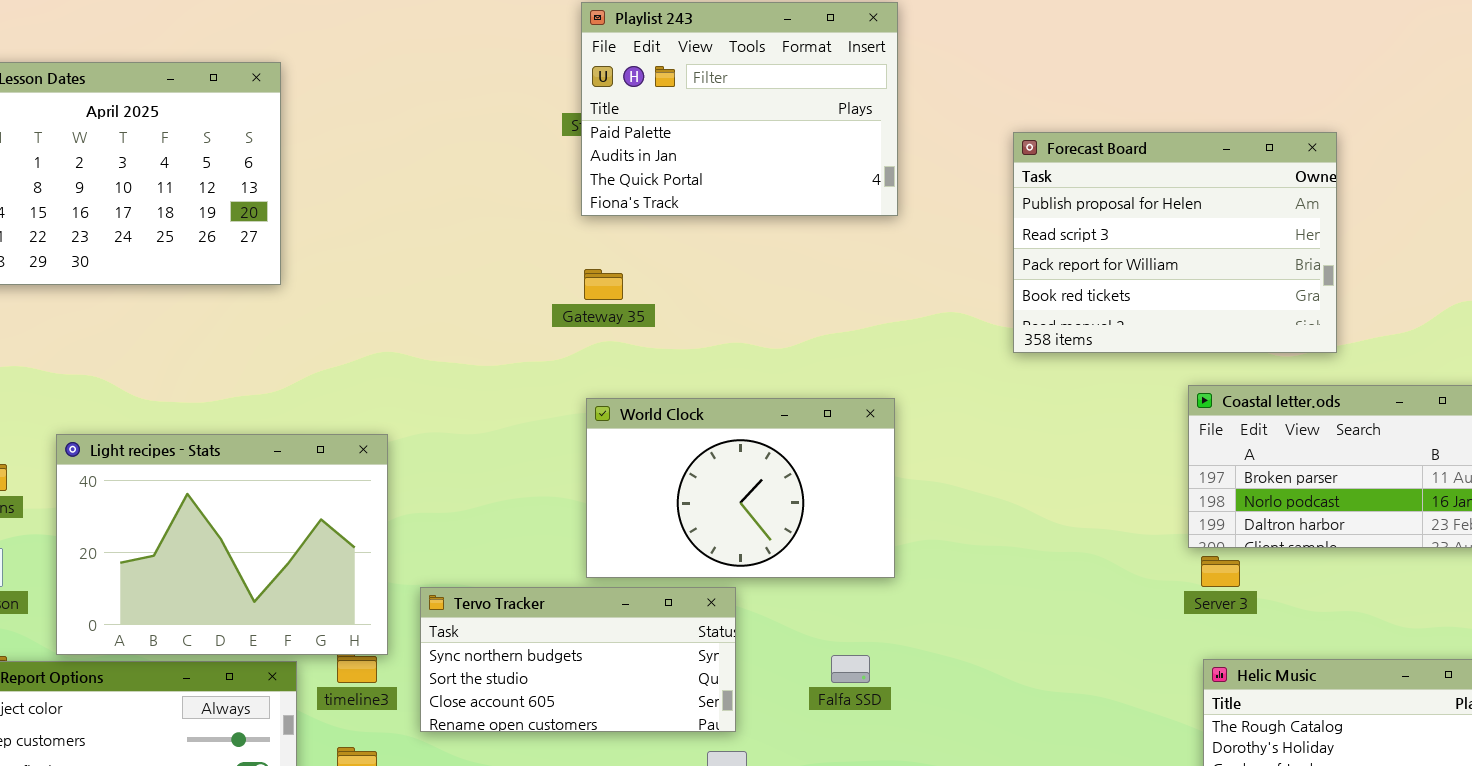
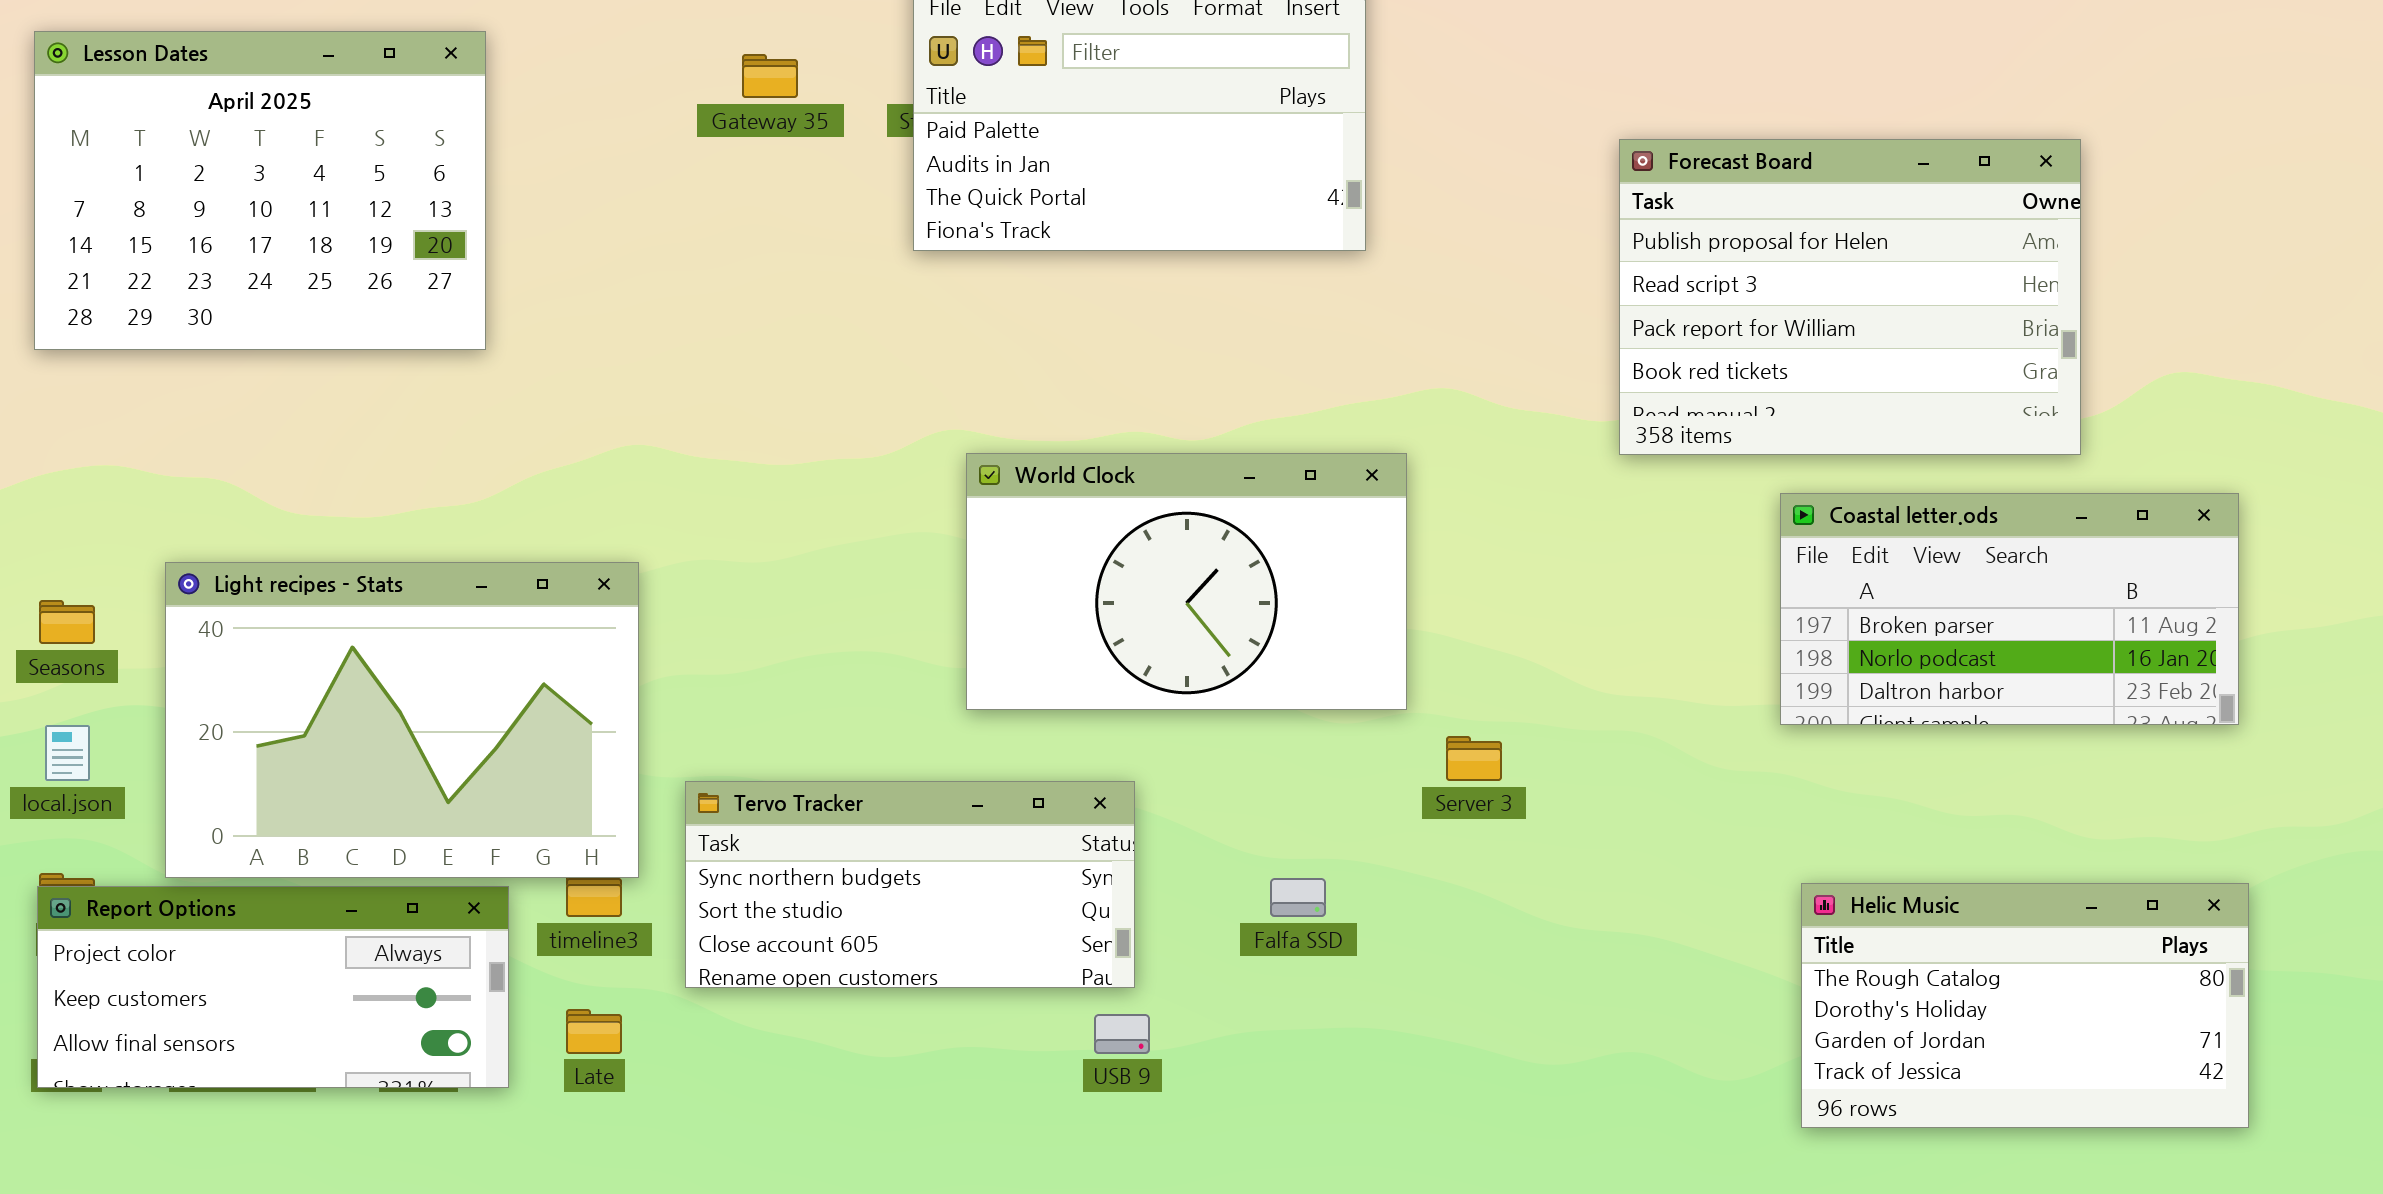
Forecast Board: [1013,132,1337,353] -> [1619,139,2081,455], moved
Gateway 35: [584,269,623,300] -> [742,54,798,98], moved
World Clock: [586,398,895,578] -> [966,453,1407,710], moved
Server 3: [1201,556,1240,587] -> [1446,736,1502,781], moved

